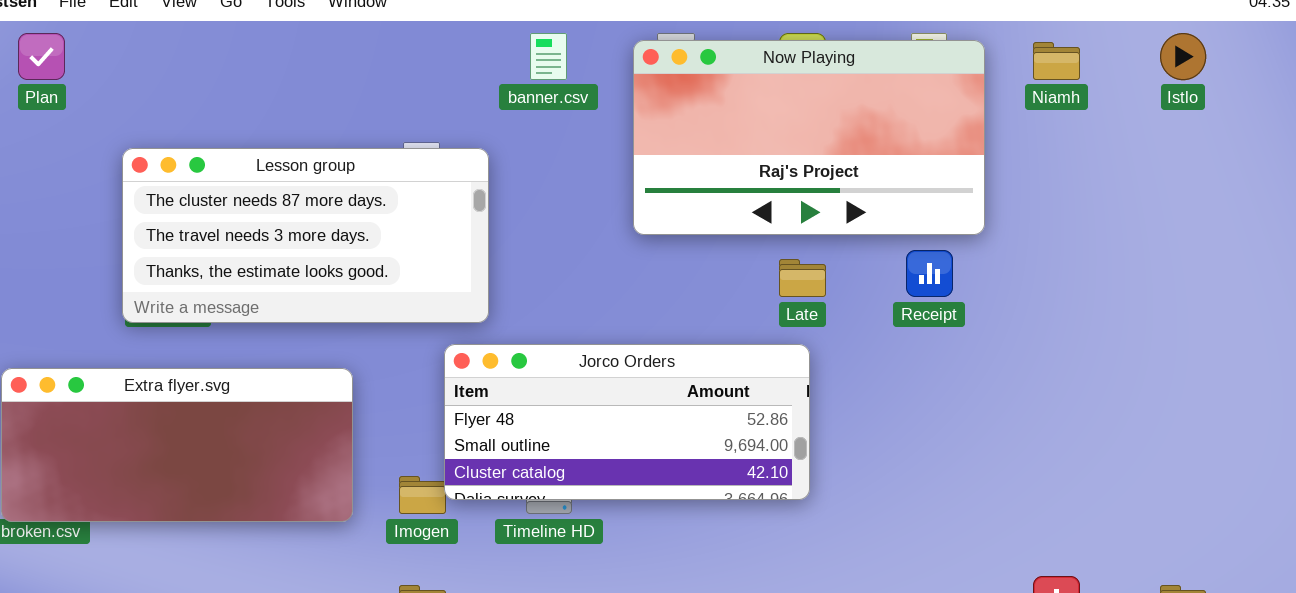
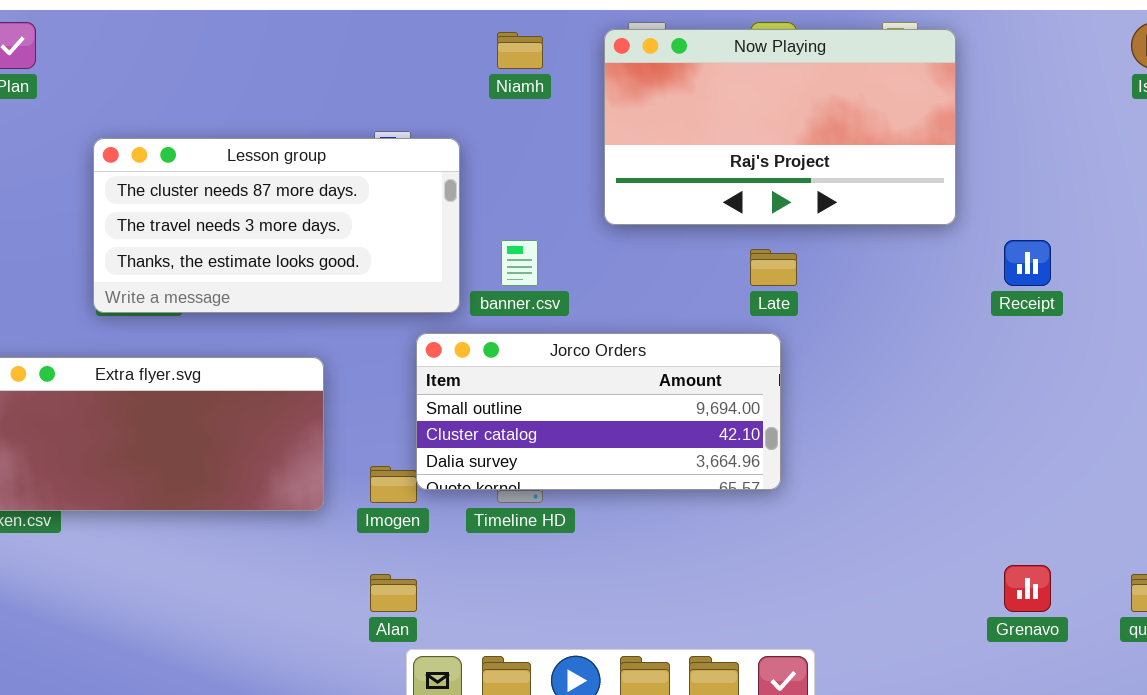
banner.csv: [530,33,567,80] -> [501,240,538,286], moved
Niamh: [1033,42,1080,80] -> [497,32,543,69], moved
Receipt: [906,250,953,297] -> [1004,240,1051,286], moved
Jorco Orders: [444,344,810,500] -> [416,333,781,490], scrolled down 1 row

